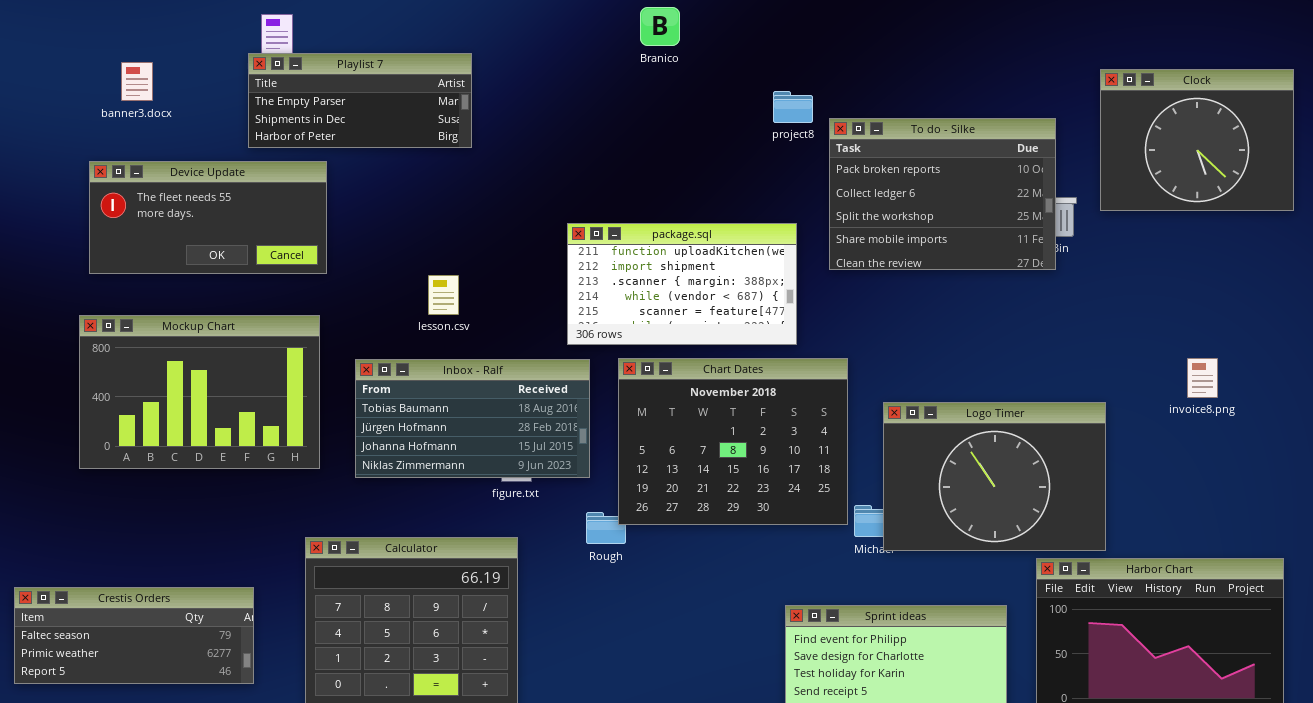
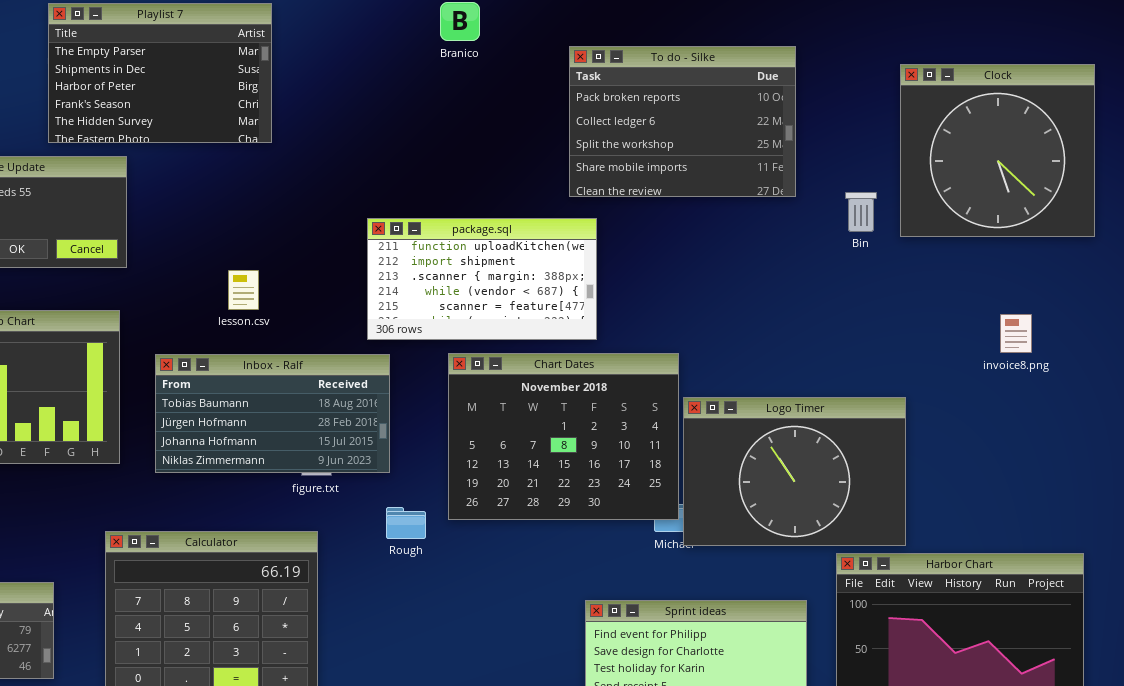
Playlist 7: [248,53,472,148] -> [48,3,272,143], resized
Clock: [1100,69,1294,211] -> [900,64,1095,237], resized
To do - Silke: [829,118,1056,270] -> [569,46,796,197], moved
Chart Dates: [618,358,848,525] -> [448,353,679,520], moved
invoice8.png: [1187,358,1218,398] -> [1000,314,1032,353], moved

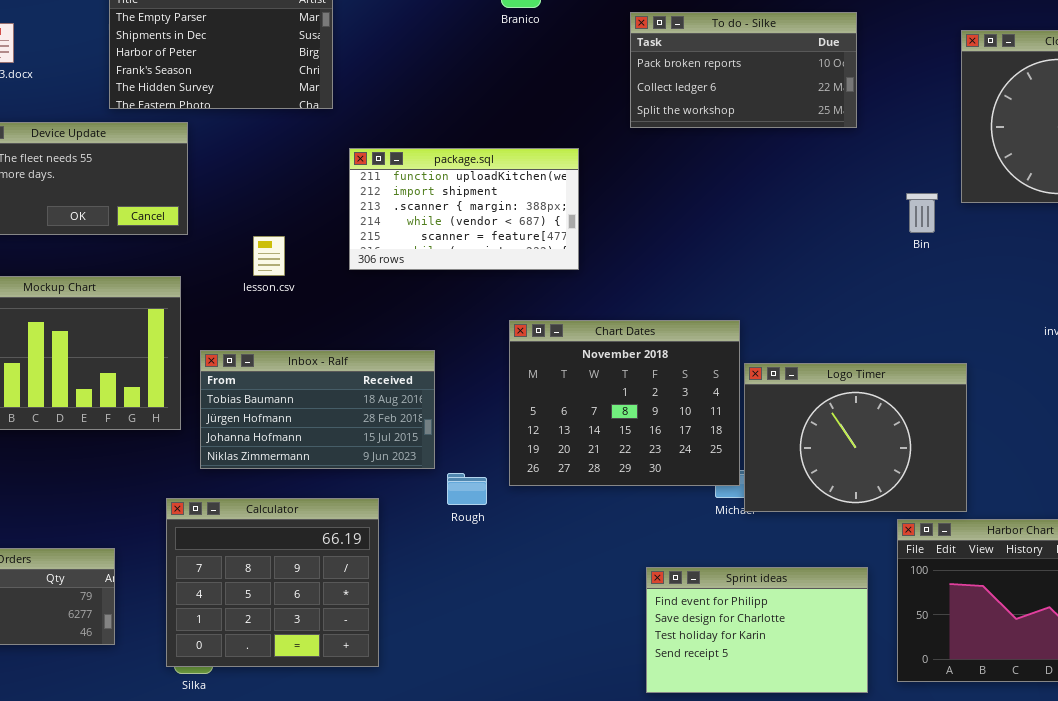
To do - Silke: [569,46,796,197] -> [630,12,857,128], resized
Bin: [845,192,877,232] -> [906,193,938,233], moved
package.sql: [367,218,597,340] -> [349,148,579,270], moved
lesson.csv: [228,270,259,310] -> [253,236,285,276], moved
Inbox - Ralf: [155,354,390,473] -> [200,350,435,469], moved

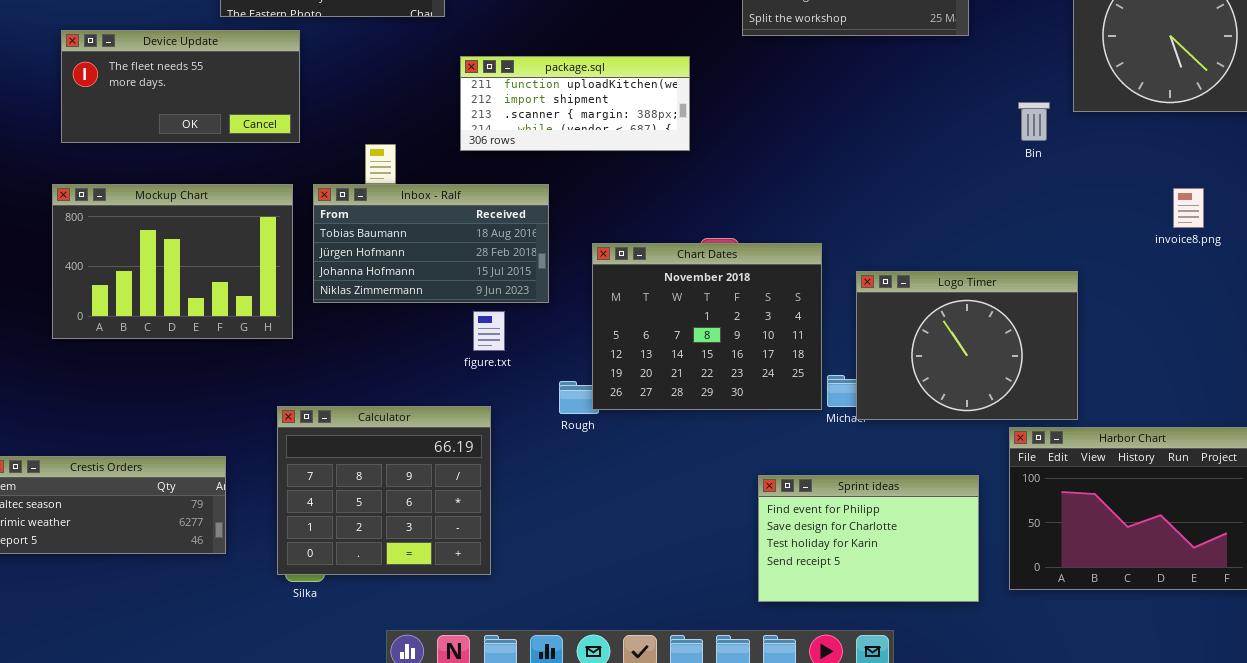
package.sql: [349,148,579,270] -> [460,56,690,151], resized
Chart Dates: [509,320,740,486] -> [592,243,822,410], moved
Inbox - Ralf: [200,350,435,469] -> [313,184,549,303], moved

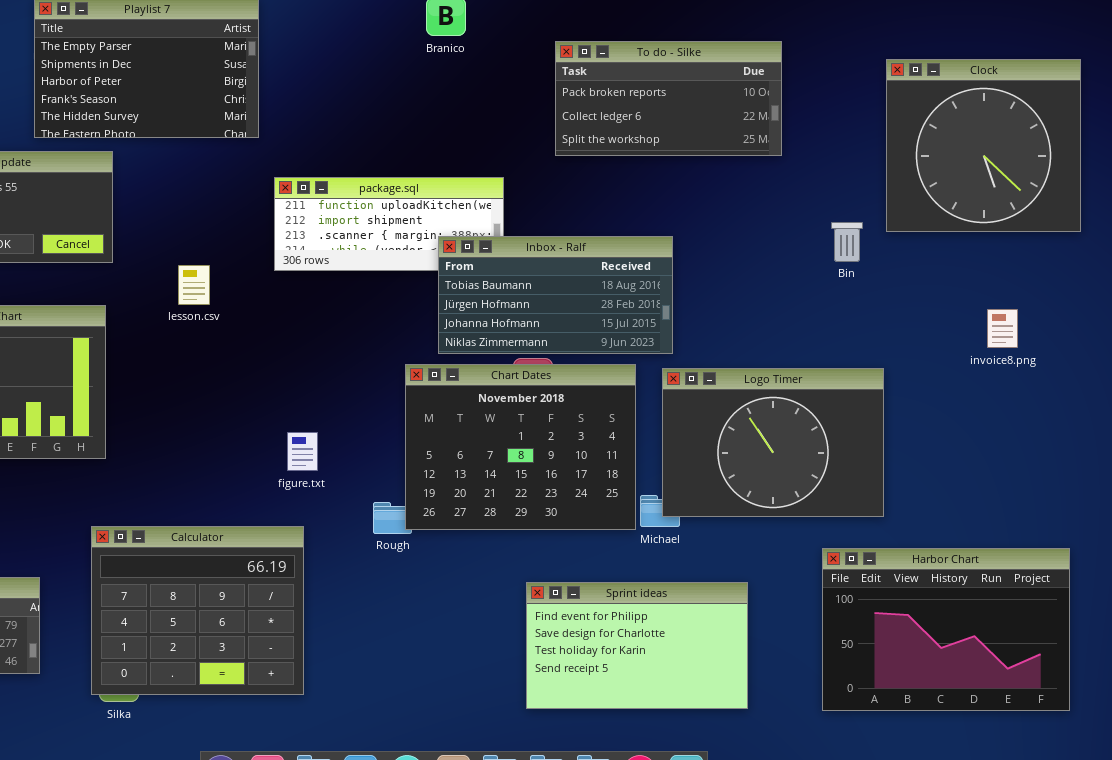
Inbox - Ralf: [313,184,549,303] -> [438,236,673,354], moved
Logo Timer: [856,271,1078,420] -> [662,368,884,517], moved
Sprint ideas: [758,475,979,602] -> [526,582,748,709], moved

